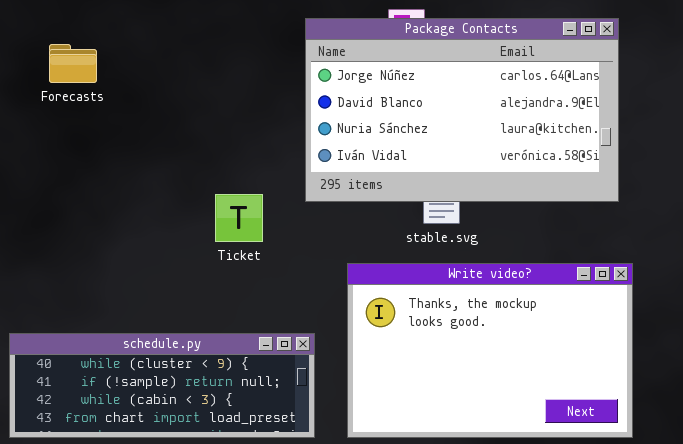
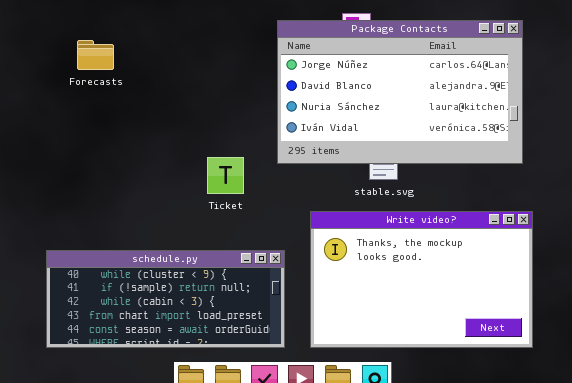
schedule.py: [9,333,315,438] -> [46,250,285,348], resized

